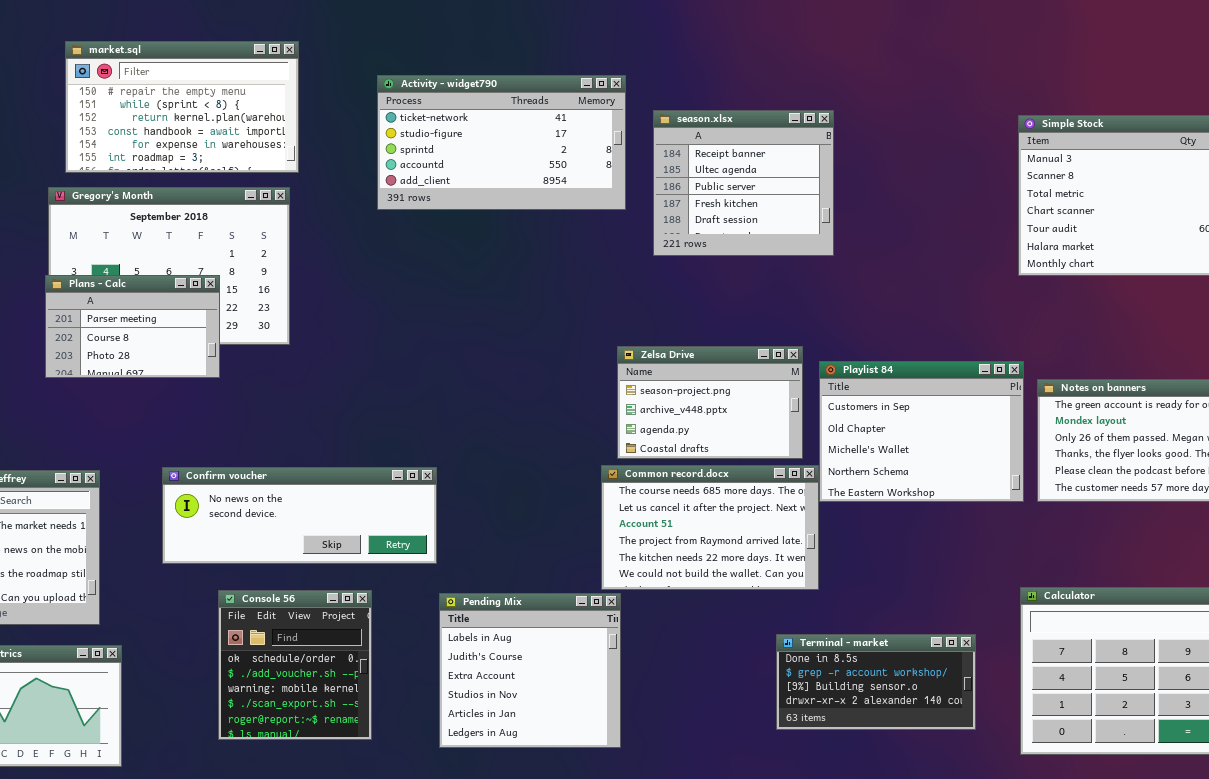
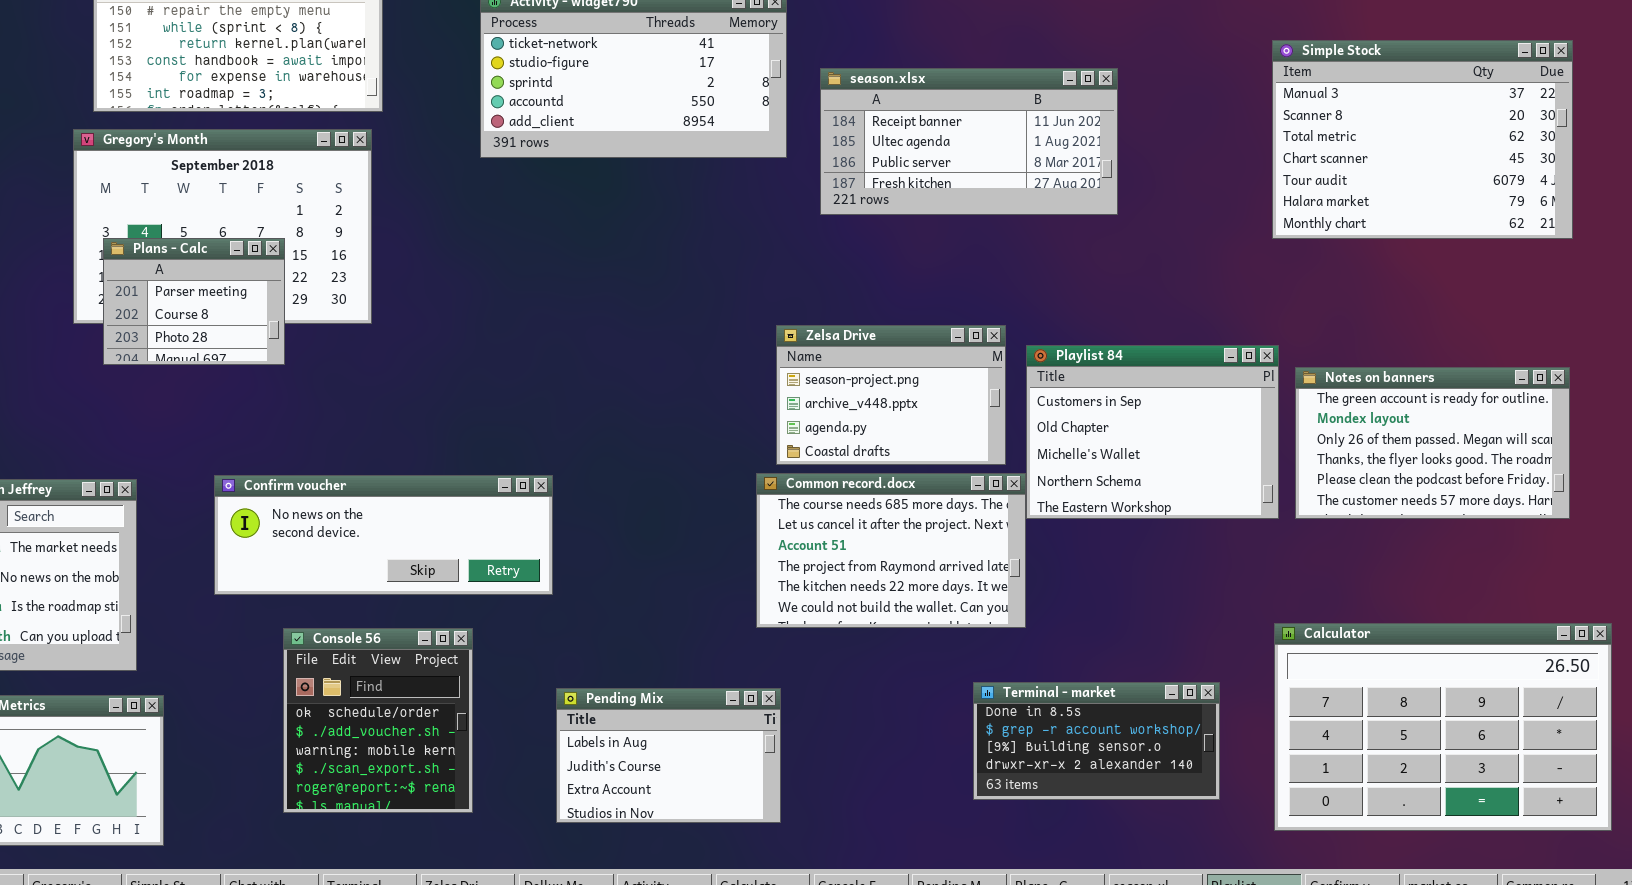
season.xlsx: [653,110,834,256] -> [820,68,1118,215], resized
Plans - Calc: [45,275,220,378] -> [103,238,285,365], resized
Pending Mix: [439,593,621,748] -> [556,688,781,823], resized

